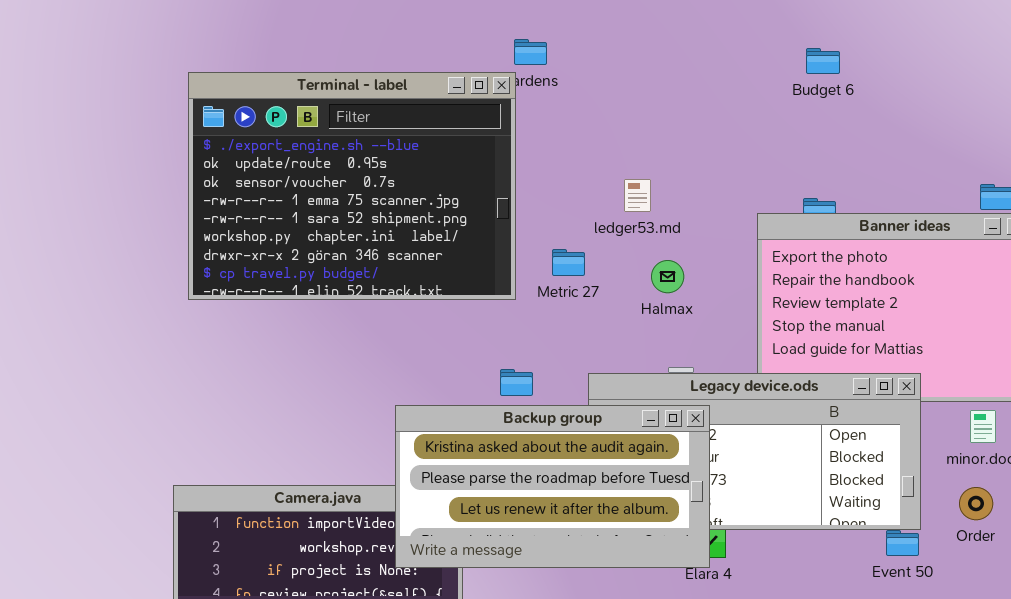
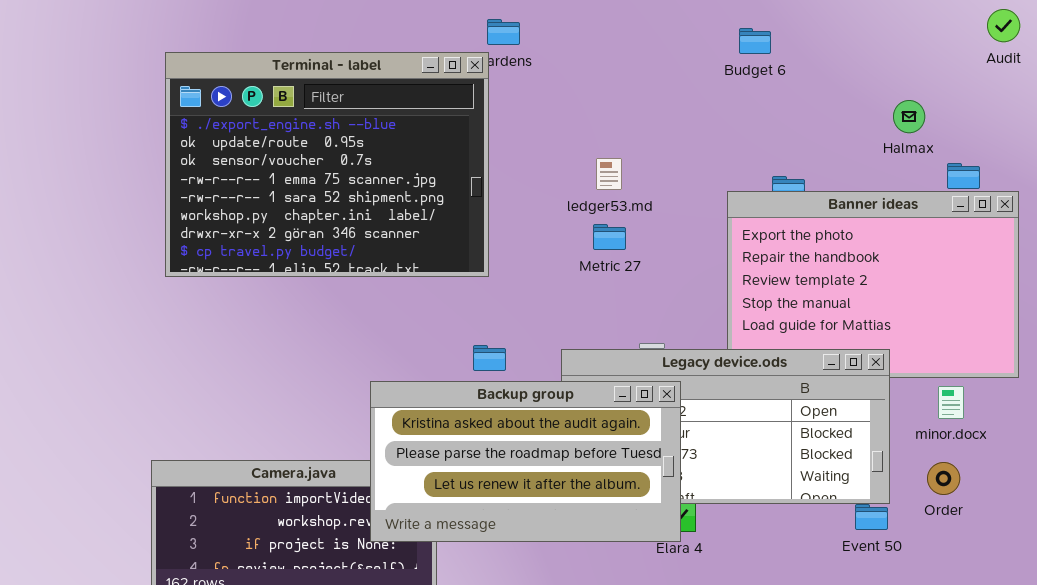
Budget 6: [806,48,840,74] -> [739,28,771,54], moved
Metric 27: [552,249,585,276] -> [593,224,626,250], moved
Halmax: [651,260,684,293] -> [893,100,925,133], moved

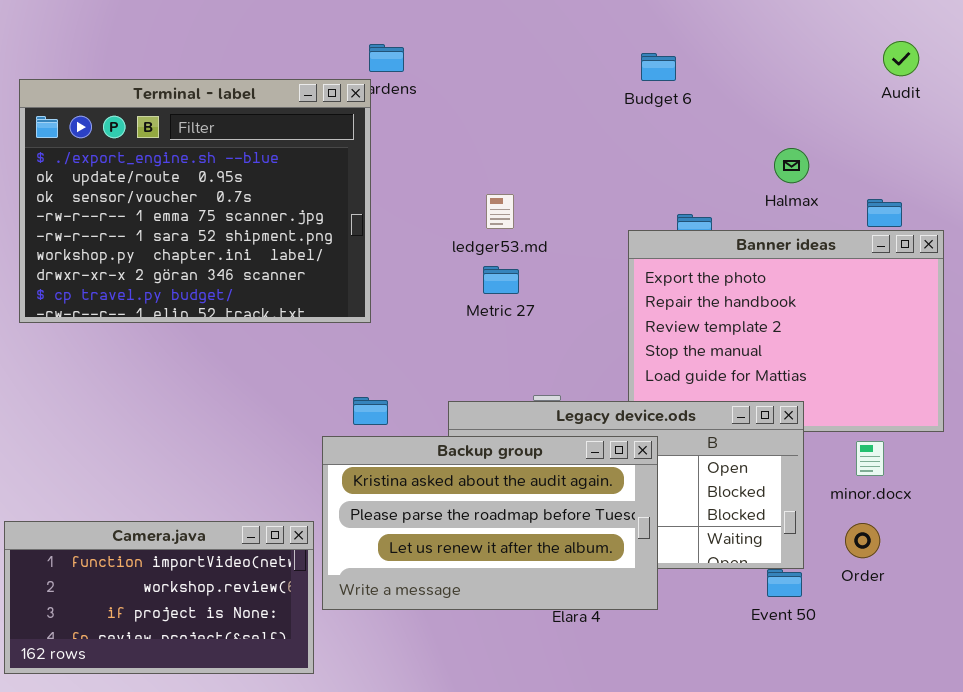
Audit: [987,9,1020,42] -> [883,41,919,76], moved
Halmax: [893,100,925,133] -> [774,148,809,183], moved
Backup group: [370,381,681,542] -> [322,436,658,610], moved

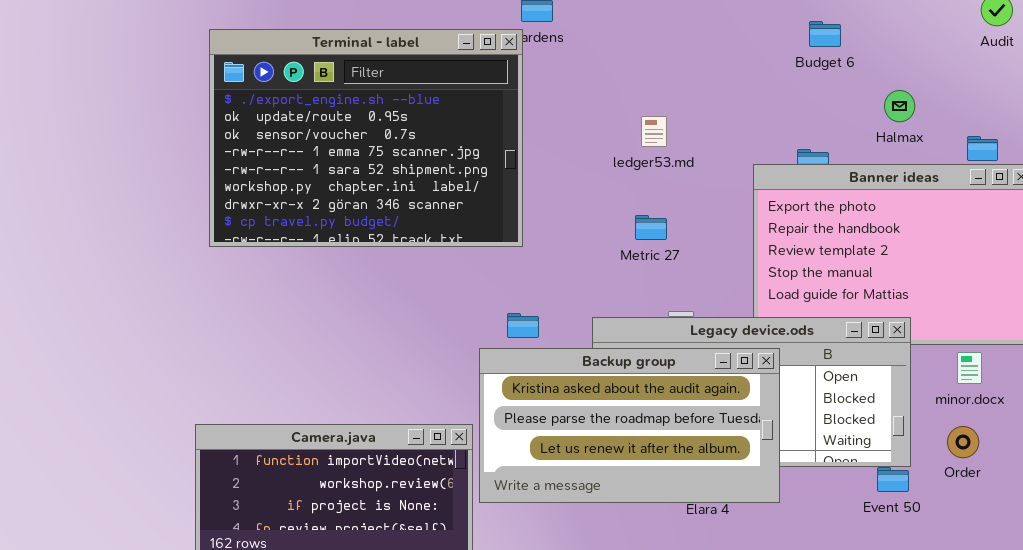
Budget 6: [641,53,676,81] -> [809,21,841,47], moved
ledger53.md: [486,194,514,229] -> [641,116,667,147], moved
Metric 27: [483,266,519,294] -> [635,215,667,240], moved

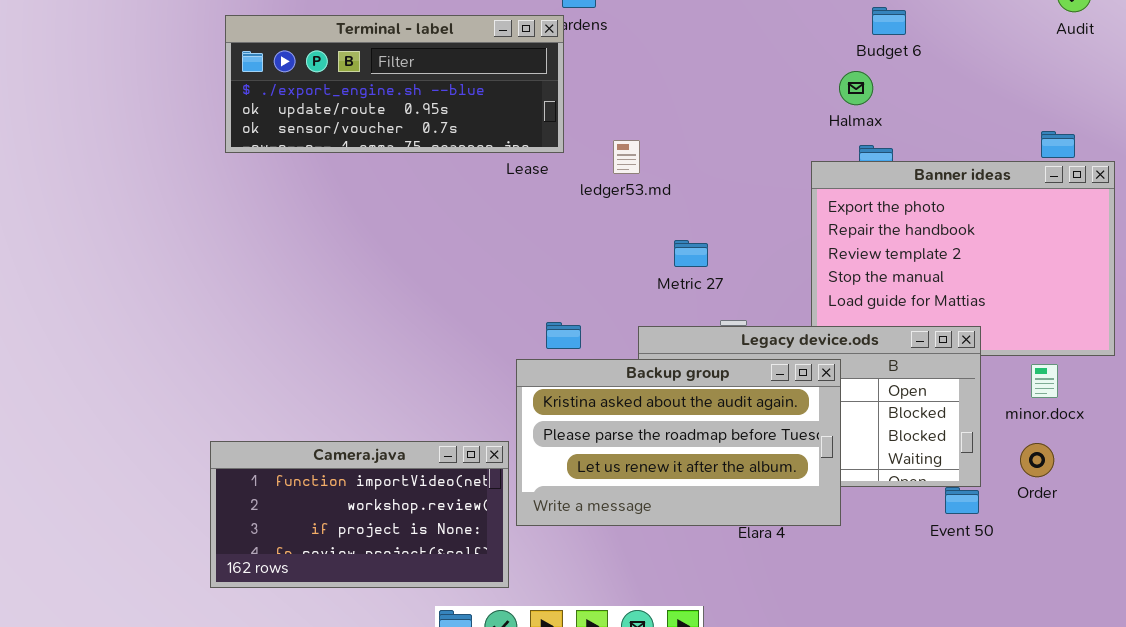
Terminal - label: [209,29,523,247] -> [225,15,564,153], resized
Halmax: [884,90,915,122] -> [839,71,873,105], moved
ledger53.md: [641,116,667,147] -> [613,140,640,174], moved
Metric 27: [635,215,667,240] -> [674,240,708,267], moved

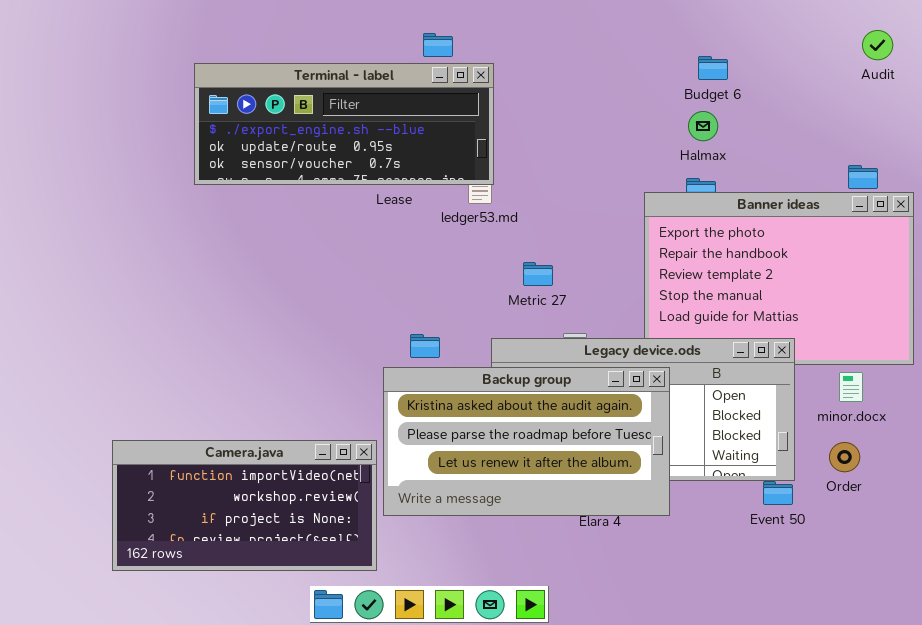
Terminal - label: [225,15,564,153] -> [194,63,494,185], moved
Halmax: [839,71,873,105] -> [688,111,718,141], moved

